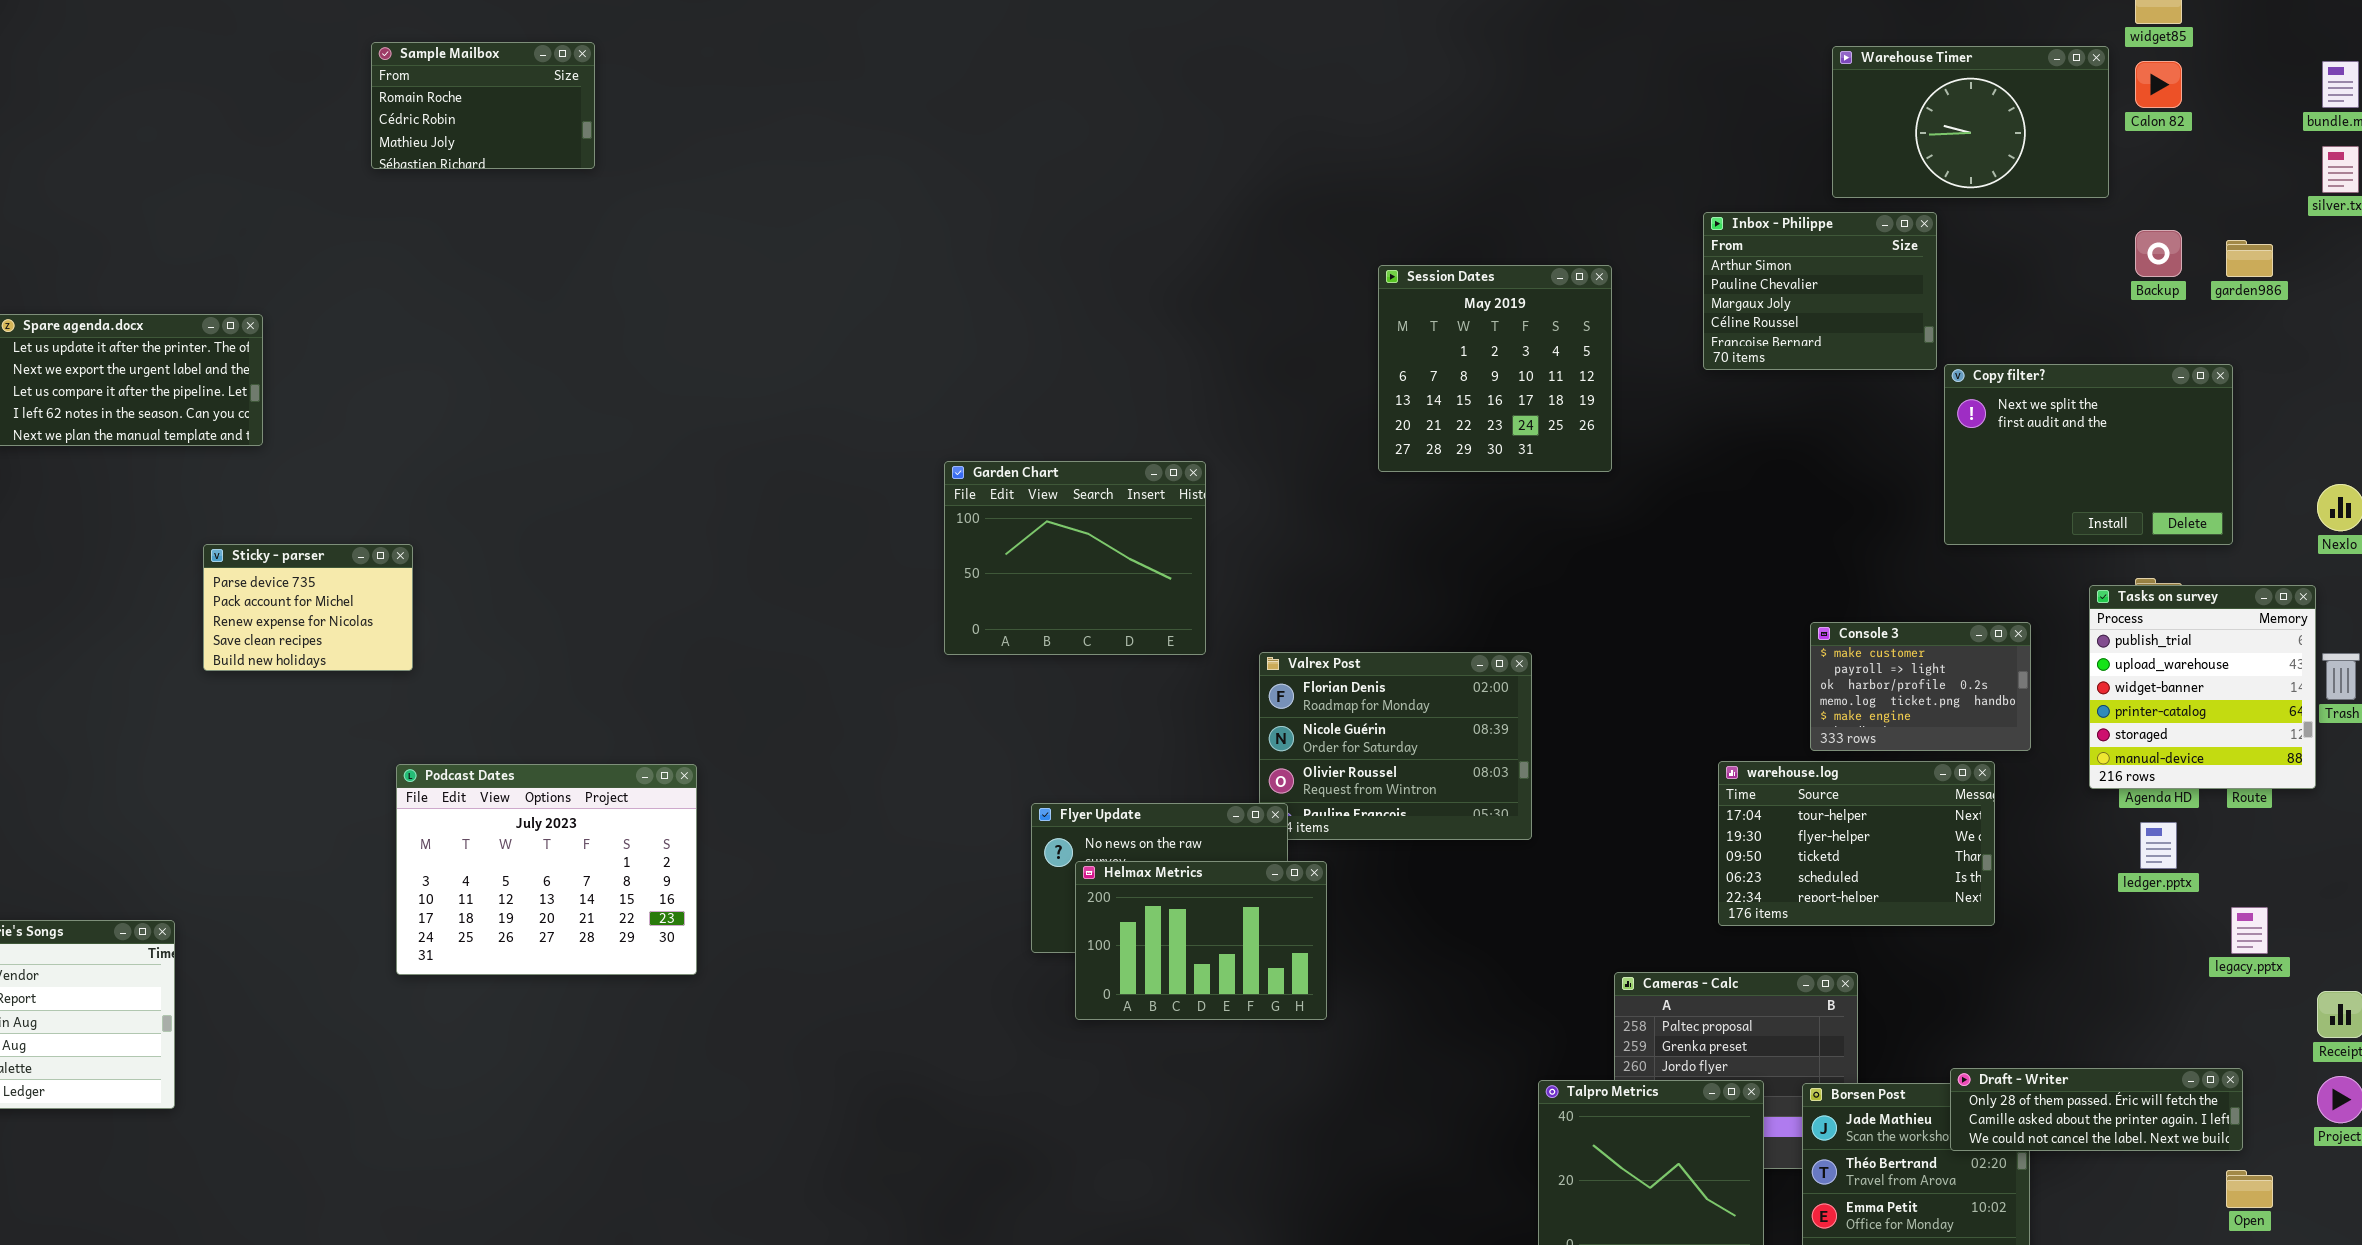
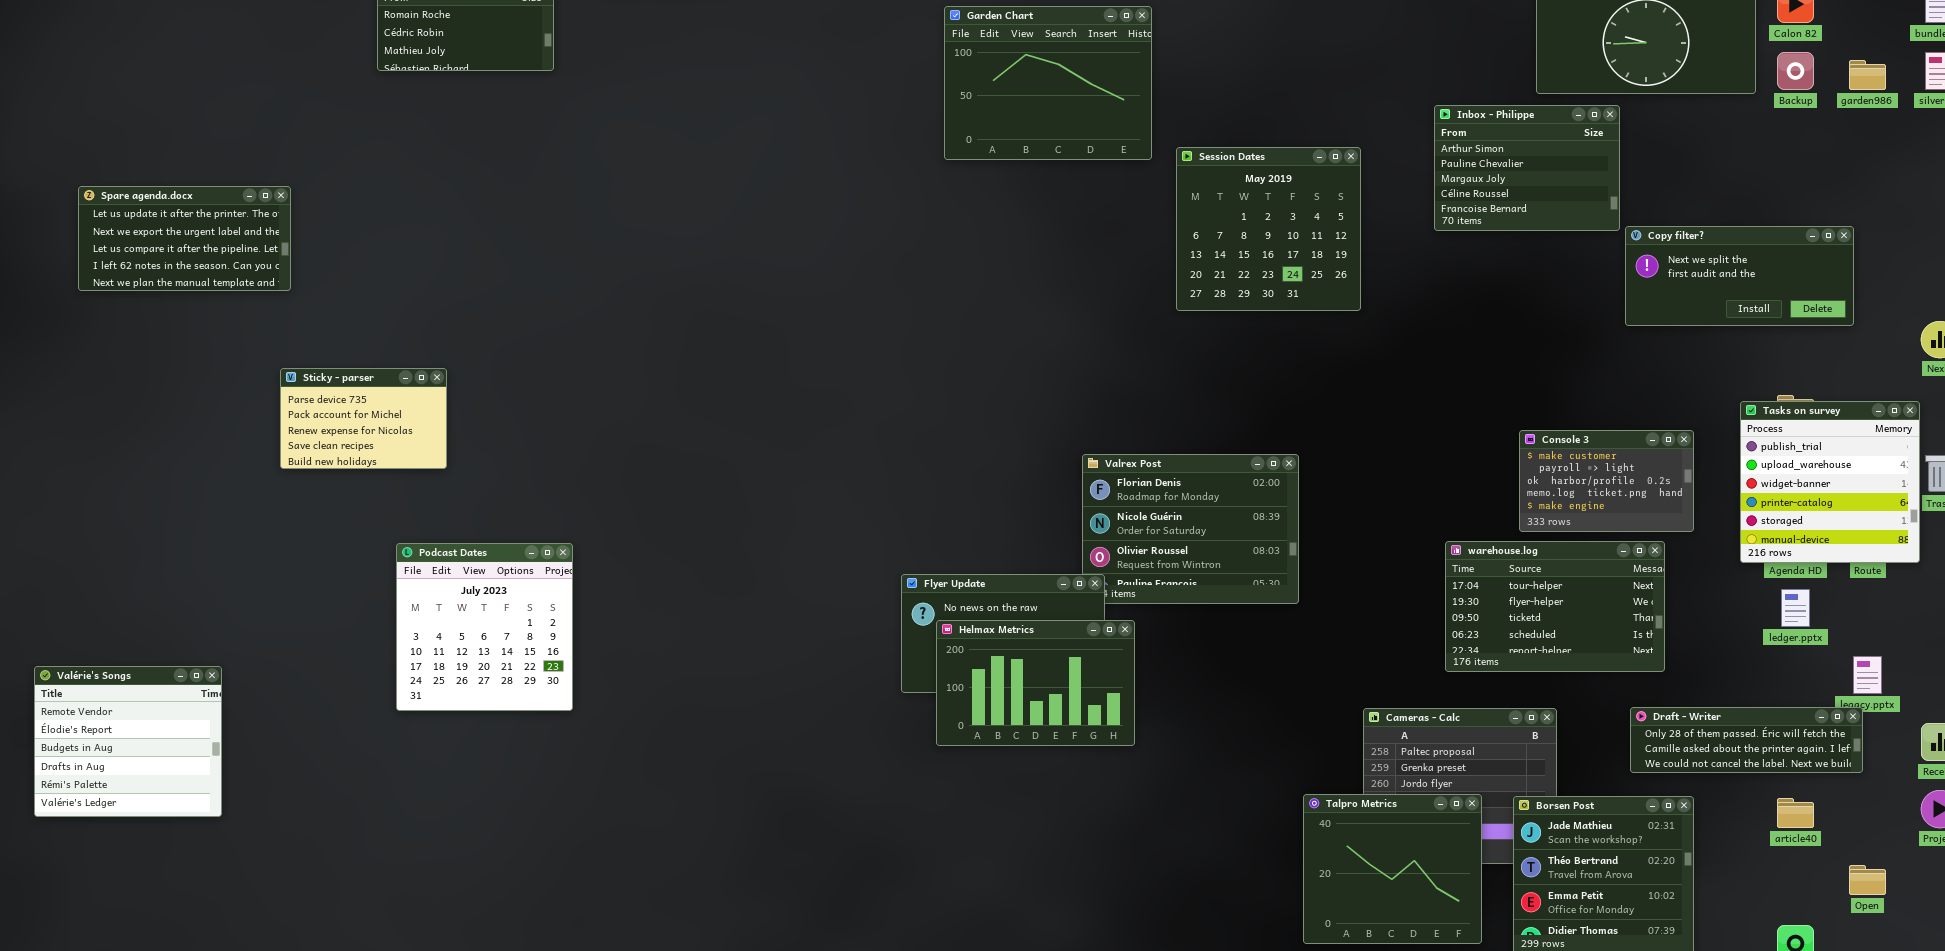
Backup: [2135,230,2182,277] -> [1777,52,1814,90], moved
garden986: [2226,240,2273,277] -> [1849,60,1886,90], moved
Copy filter?: [1944,364,2233,545] -> [1625,226,1854,326], resized
Garden Chart: [944,461,1206,655] -> [944,6,1152,160], moved
Sticky - parser: [203,544,413,671] -> [280,368,447,469], moved
Podcast Dates: [396,764,697,975] -> [396,543,573,711], resized
Draft - Writer: [1950,1068,2243,1151] -> [1630,707,1863,773], moved

